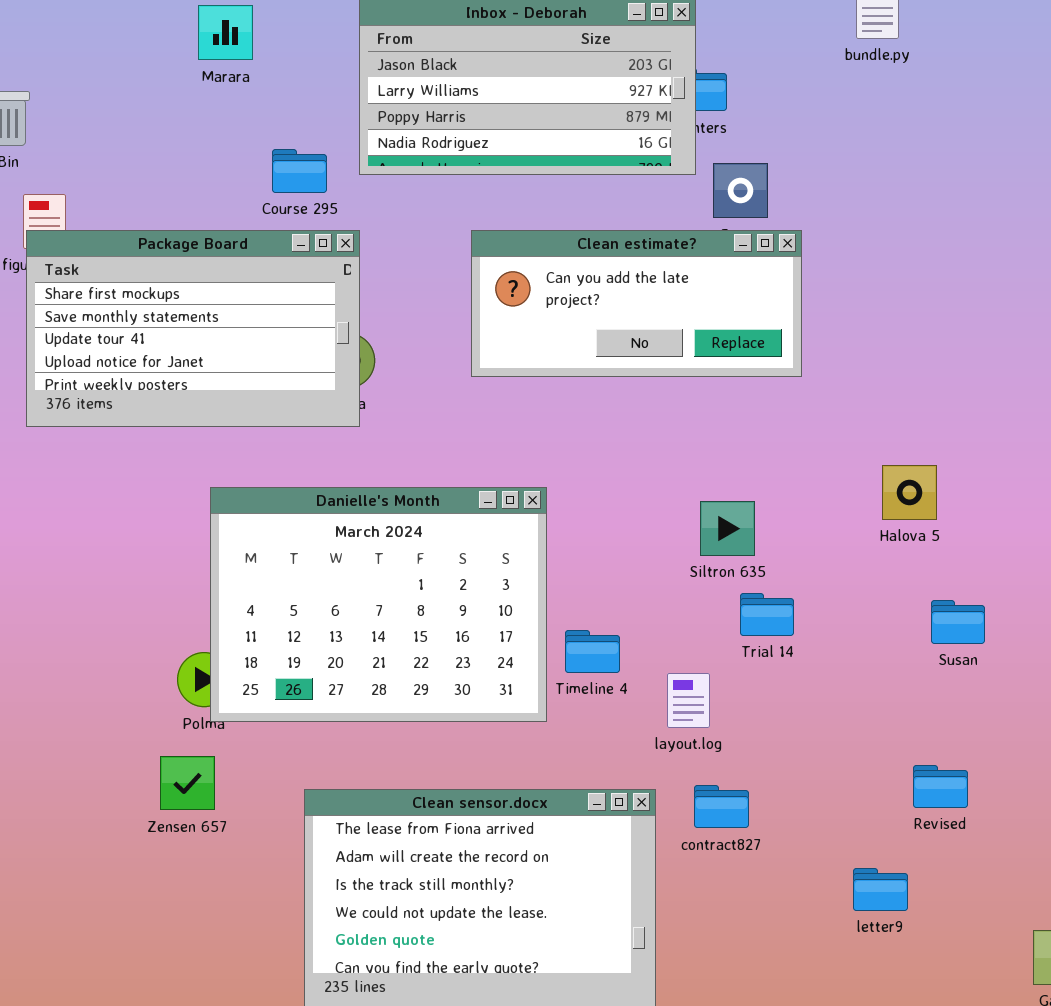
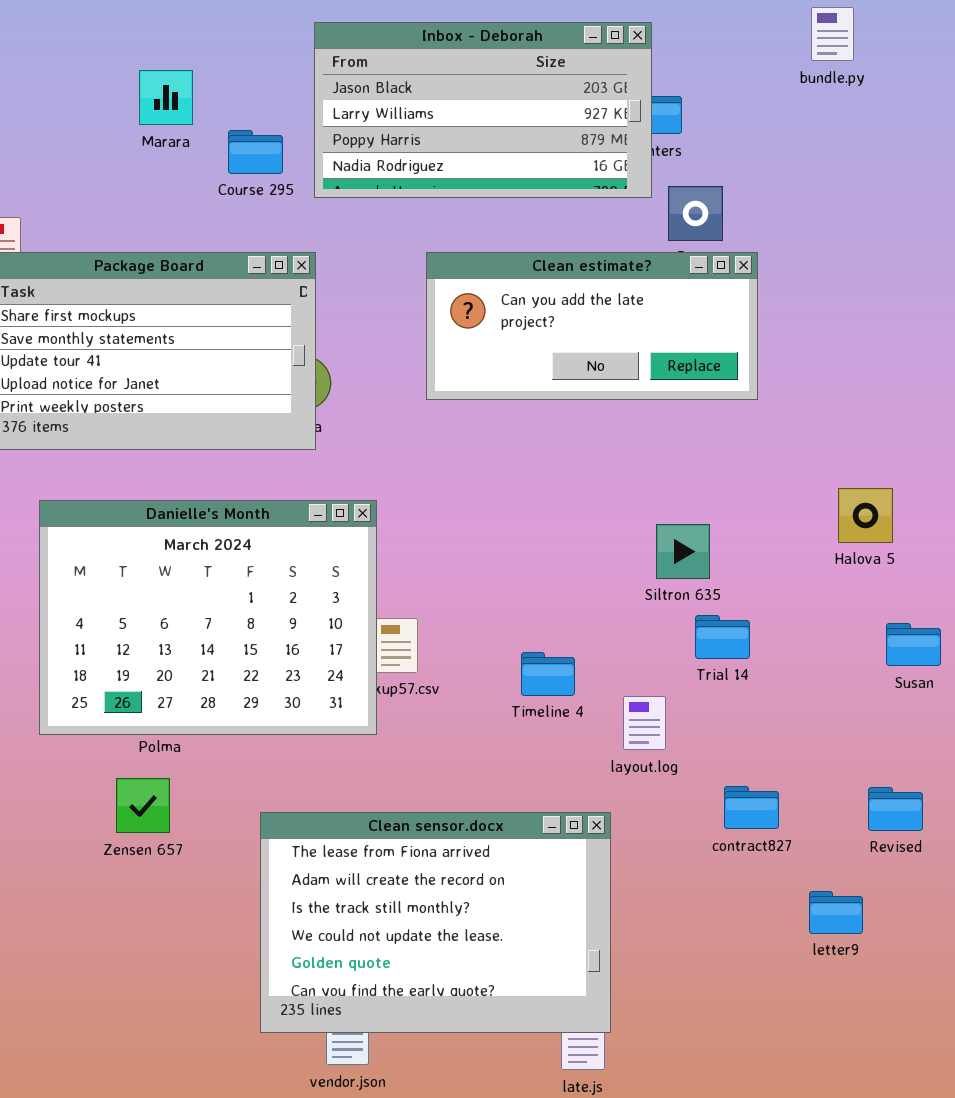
Marara: [198,5,253,60] -> [139,70,193,125], moved
Course 295: [272,149,327,193] -> [228,130,283,174], moved
Danielle's Month: [210,487,547,722] -> [39,500,377,735], moved
contract827: [694,785,749,828] -> [724,786,779,829], moved

